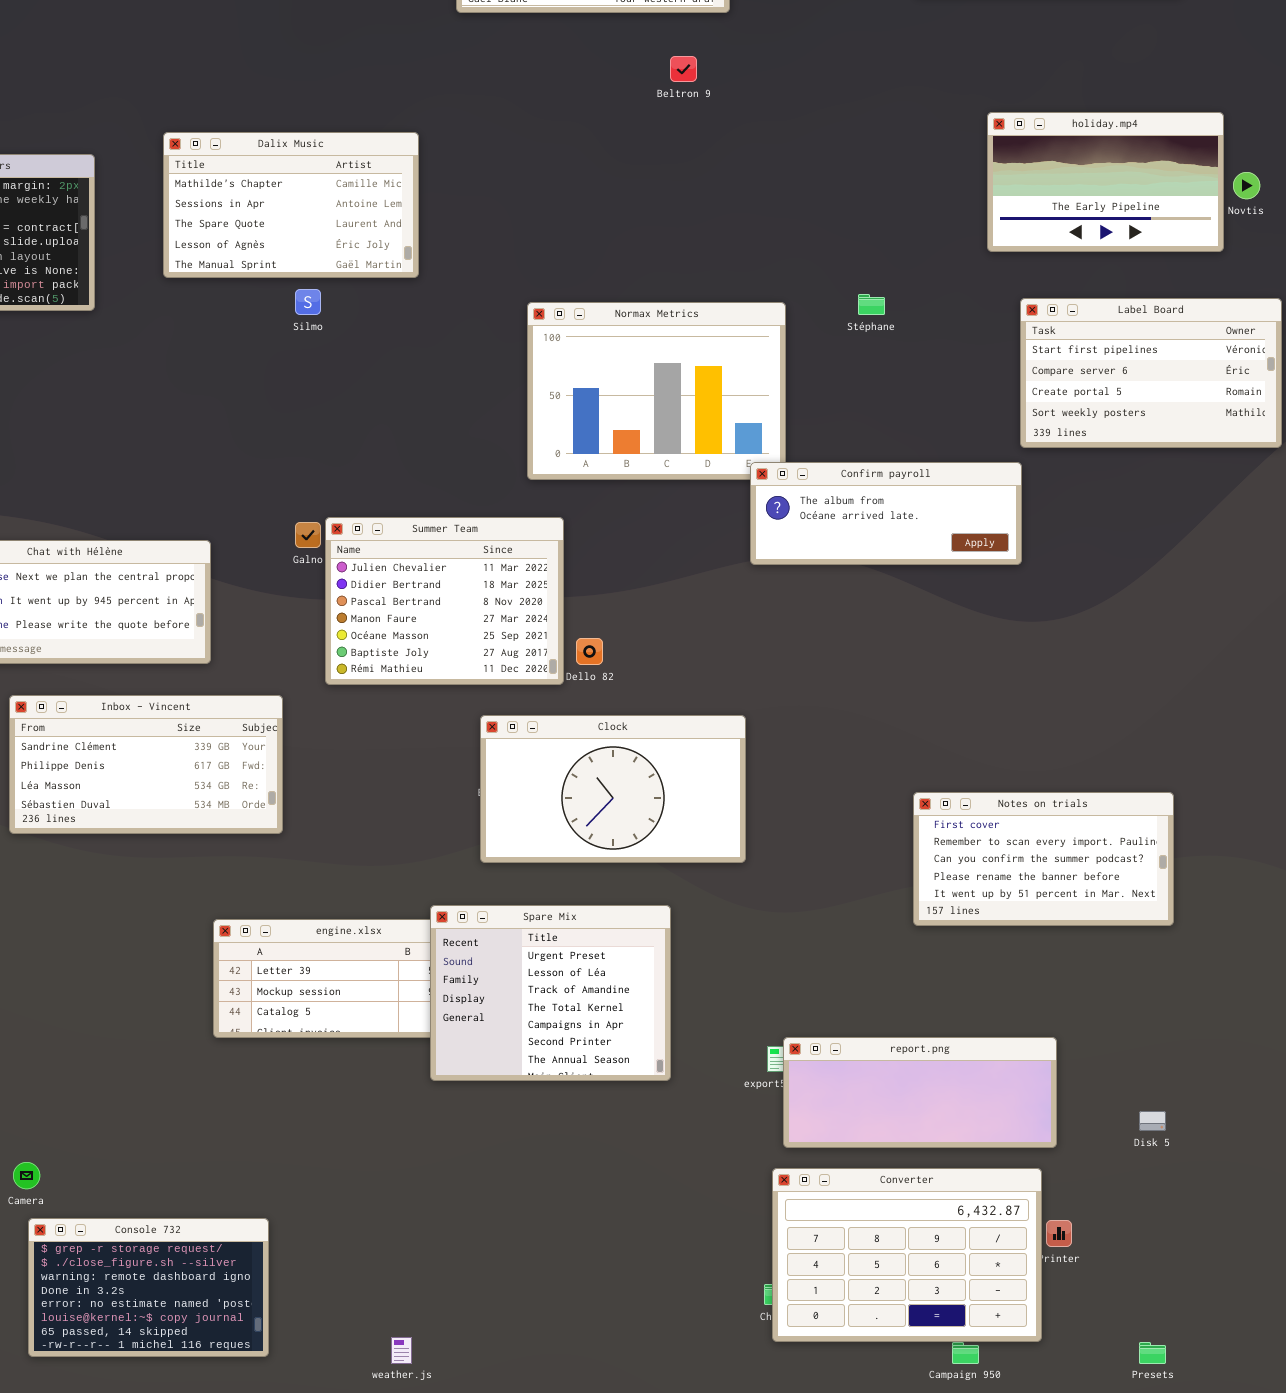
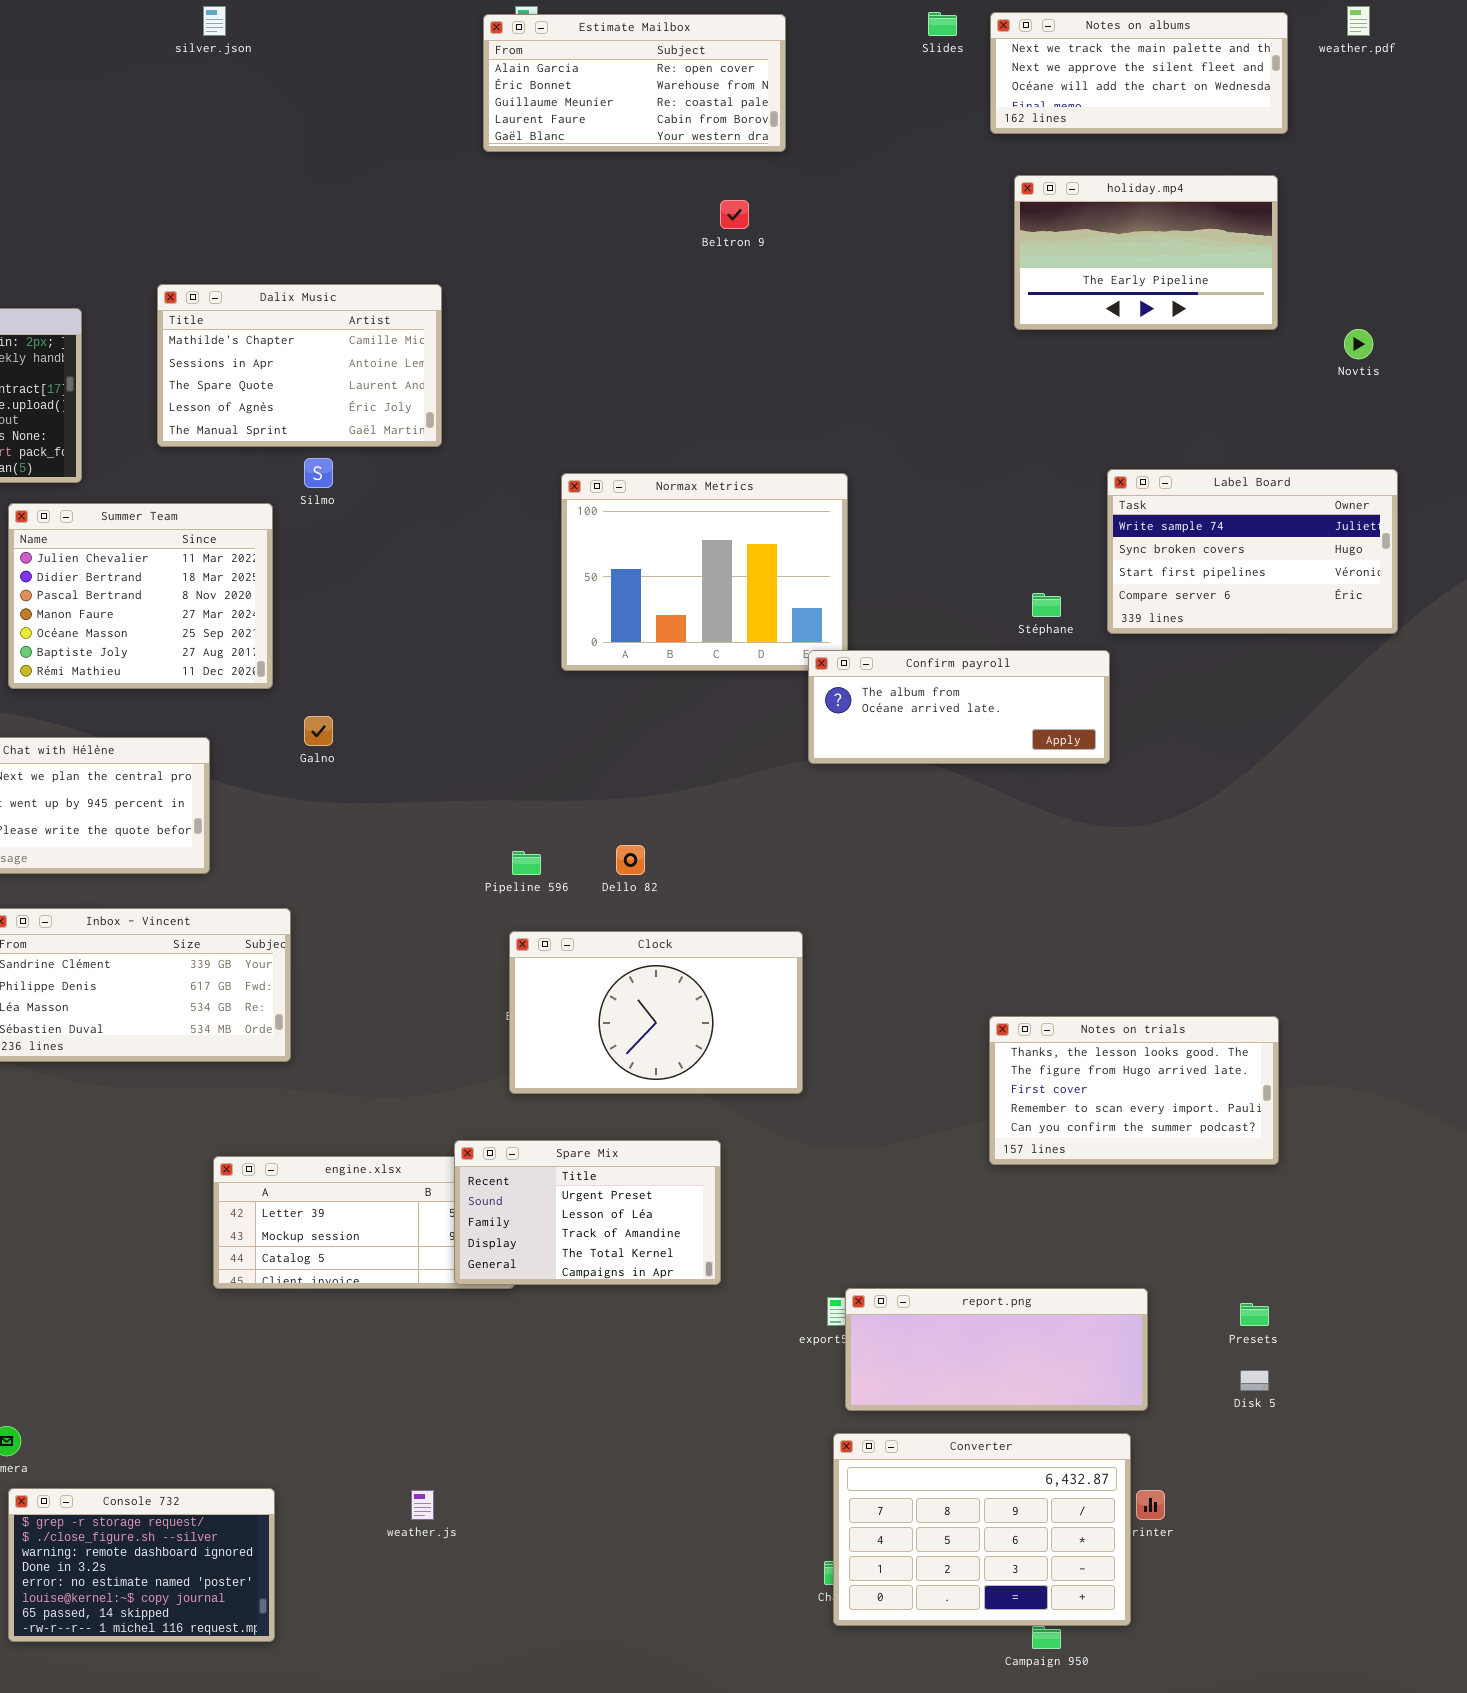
holiday.mp4: [987,112,1224,252] -> [1014,175,1278,330], moved
Stéphane: [858,294,885,315] -> [1032,593,1061,617], moved
Label Board: [1020,298,1282,448] -> [1107,469,1398,634], scrolled up 2 rows
Summer Team: [325,517,564,685] -> [8,503,273,689], moved
Notes on trials: [913,792,1174,926] -> [989,1016,1279,1165], scrolled up 2 rows
Spare Mix: [430,905,671,1081] -> [454,1140,721,1285], resized
weather.js: [391,1337,412,1364] -> [411,1490,434,1520], moved
Presets: [1139,1342,1166,1364] -> [1240,1303,1269,1326], moved

